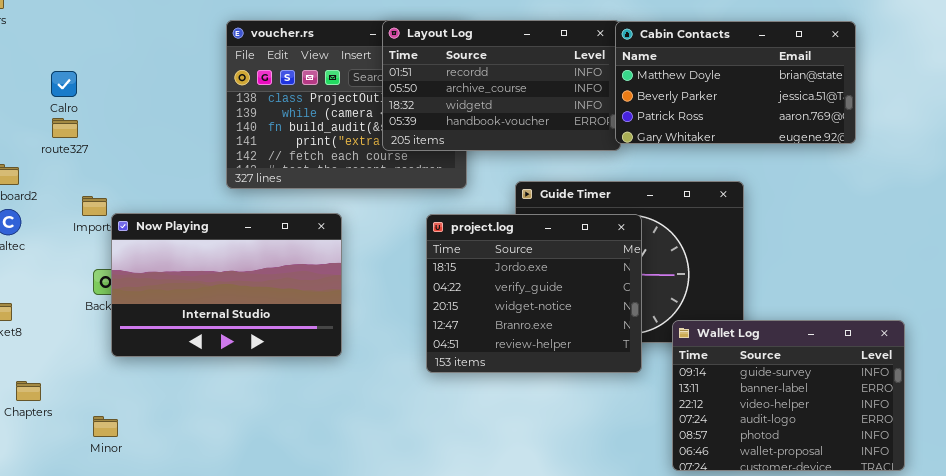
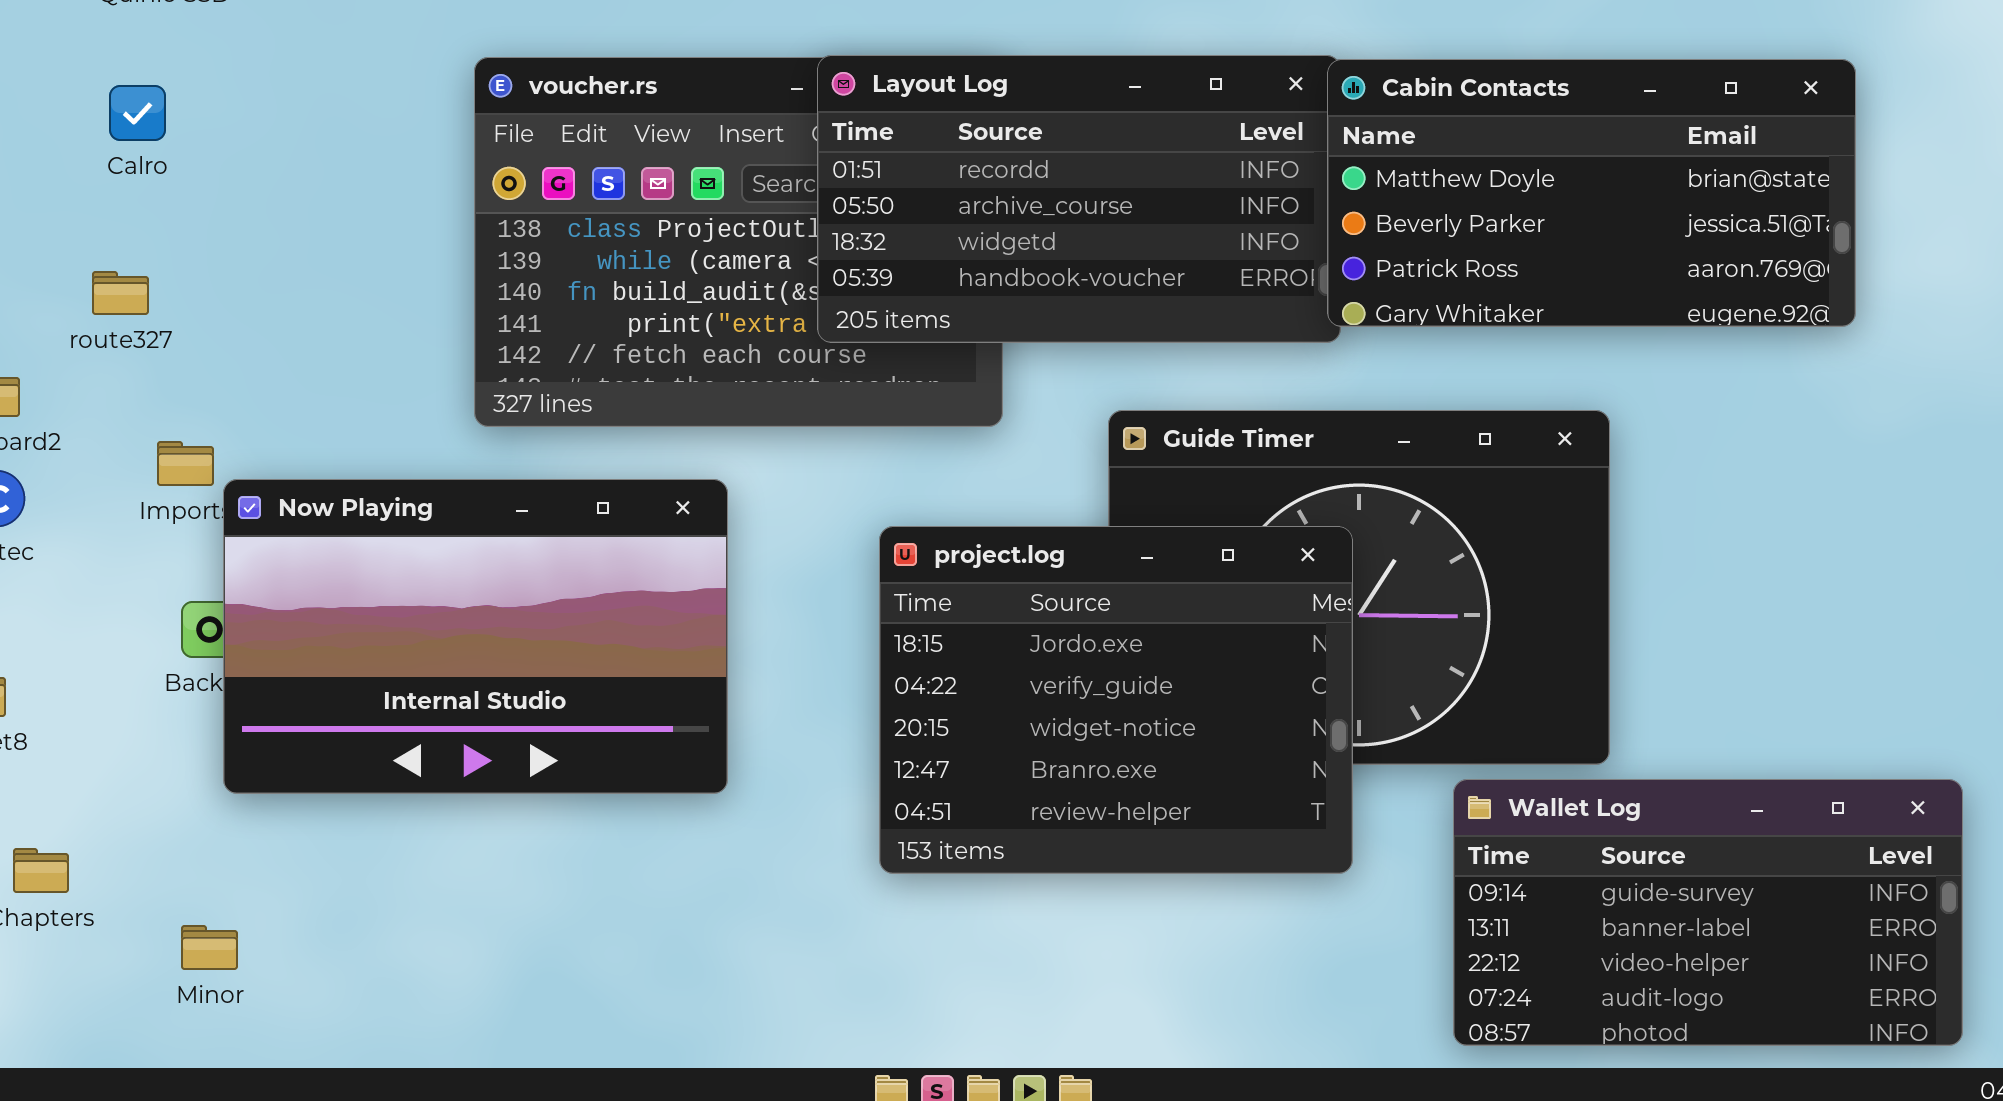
Calro: [51,71,77,97] -> [109,85,166,141], moved
project.log: [426,214,642,373] -> [879,526,1353,874], moved
Wallet Log: [672,320,905,471] -> [1453,779,1963,1046], resized

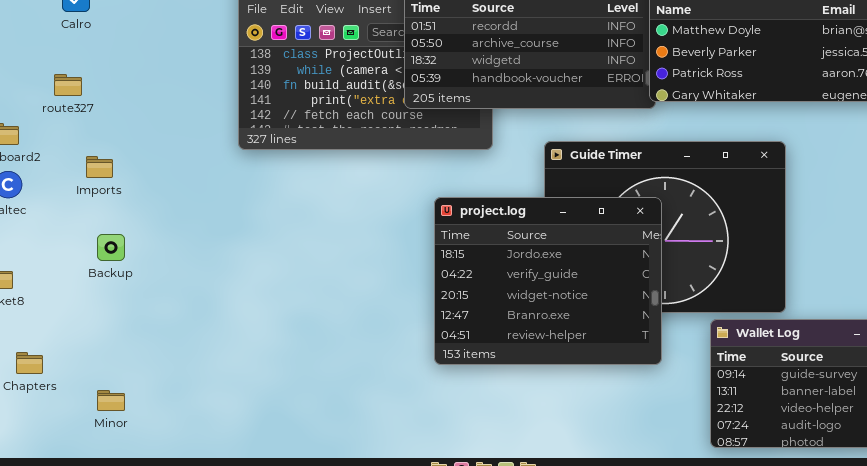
Now Playing: [223,479,728,794] -> none, closed

